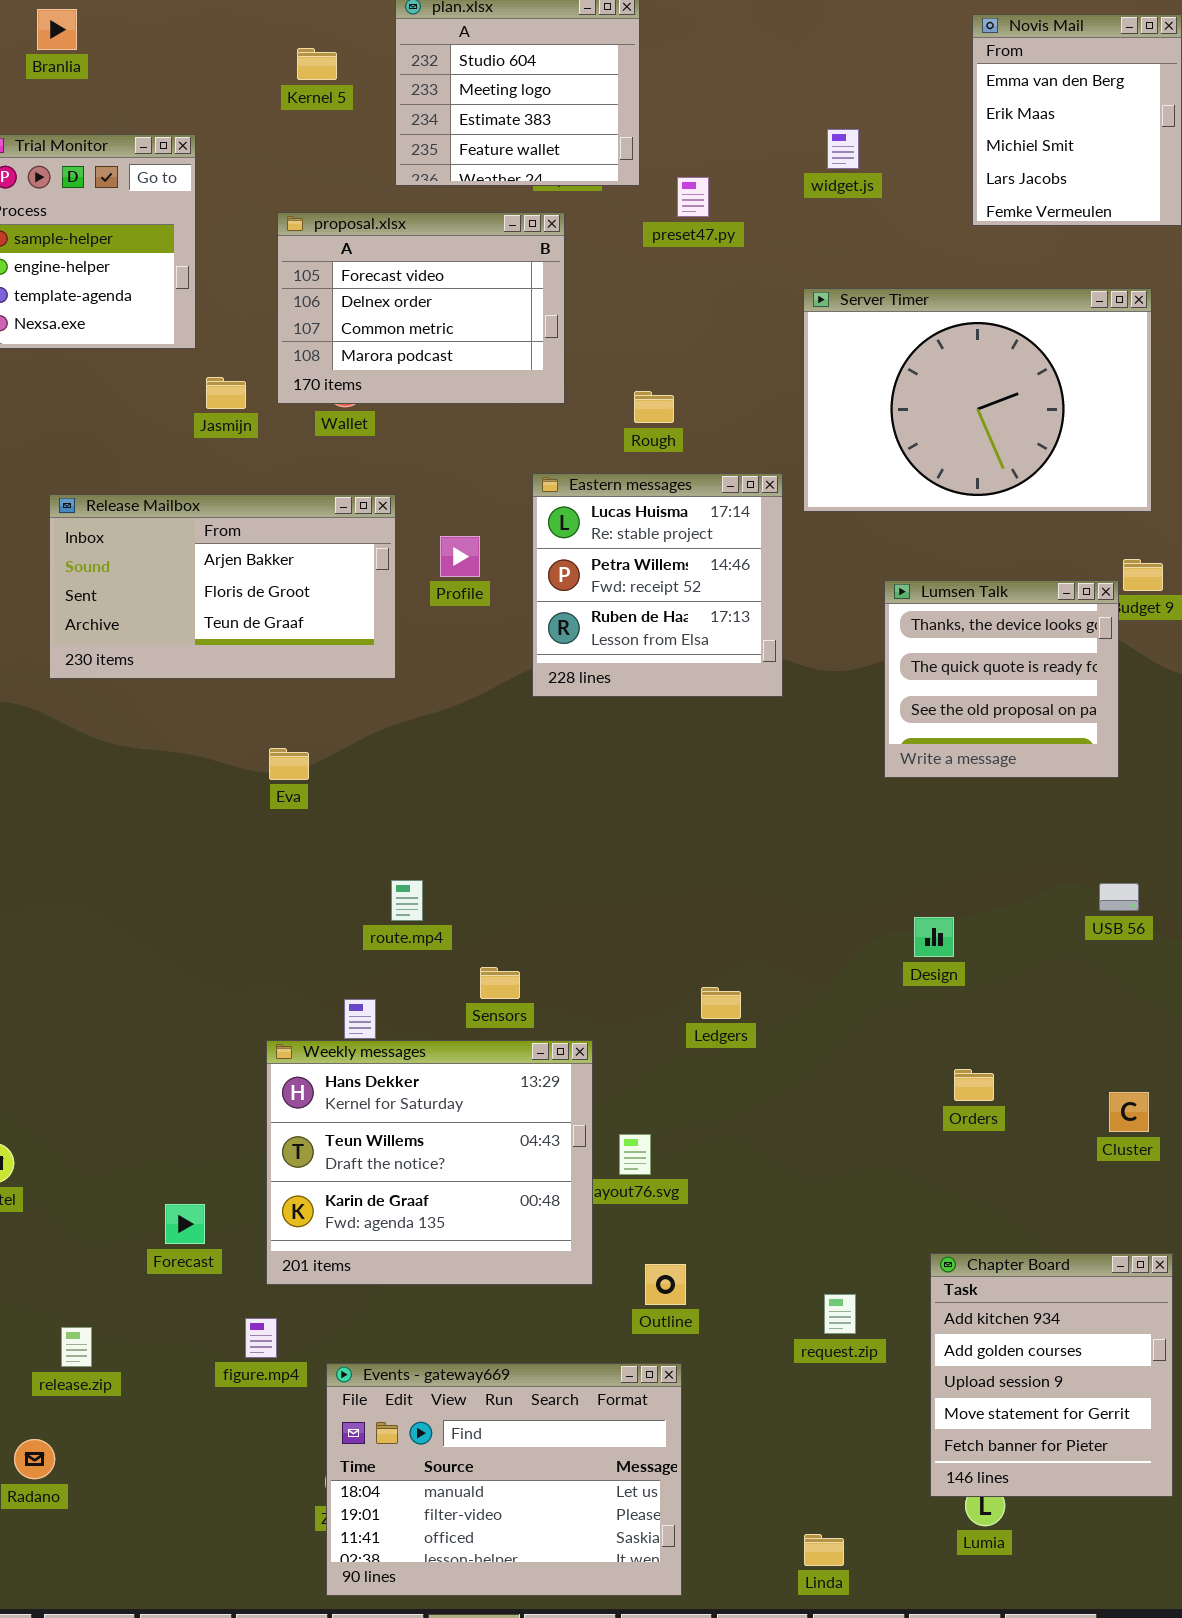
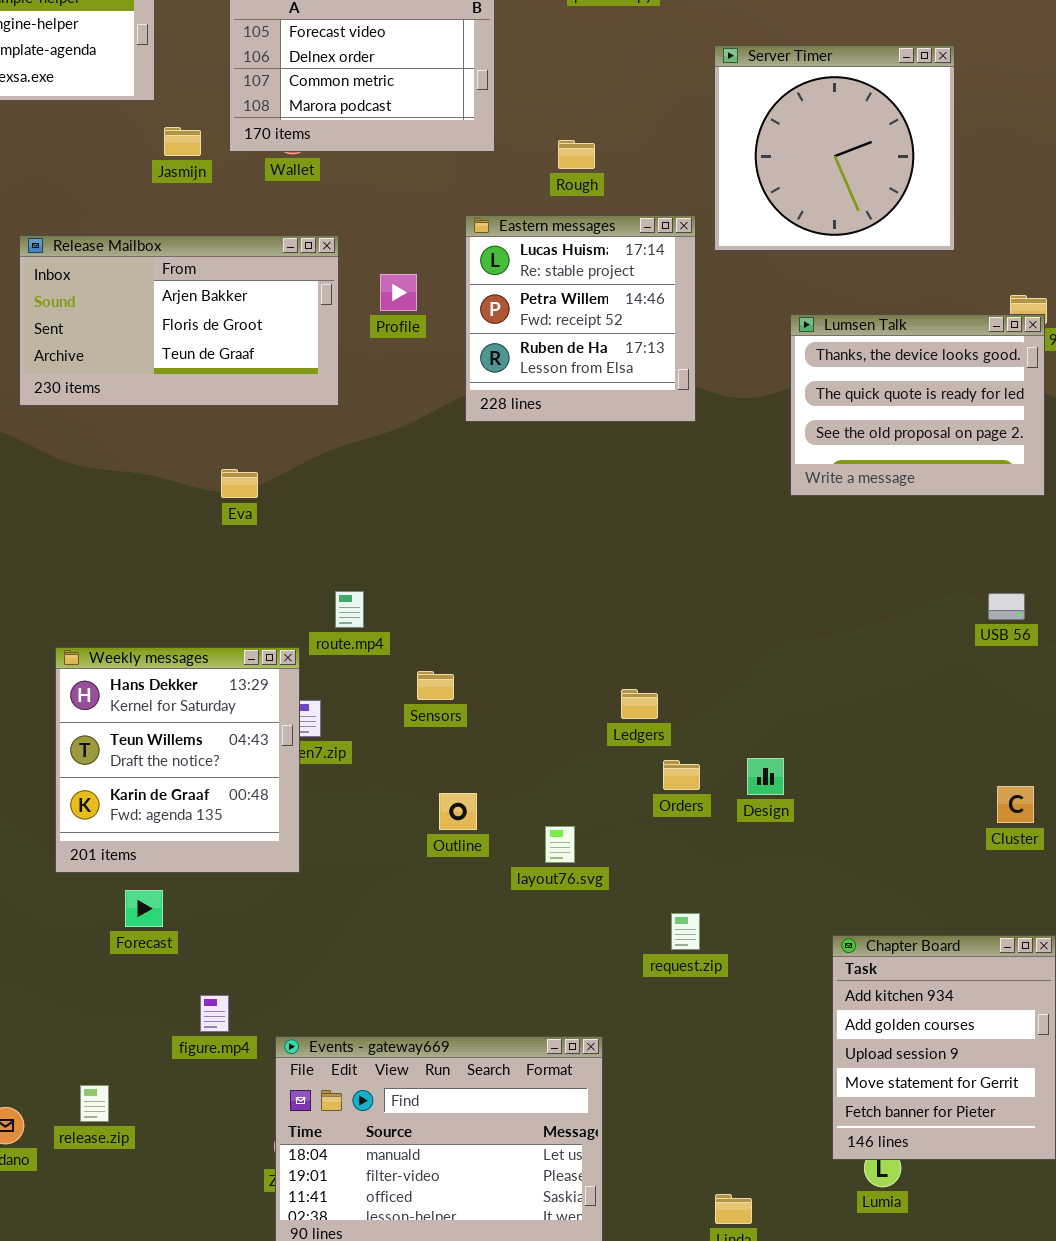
Server Timer: [803,288,1152,512] -> [714,45,955,251], resized
Lumsen Talk: [884,580,1119,778] -> [790,314,1045,496], resized
Design: [914,917,954,957] -> [747,758,784,795], moved
Weekly messages: [266,1040,593,1285] -> [55,647,300,873], moved, resized
Orders: [954,1069,994,1101] -> [663,760,700,790], moved
Outline: [645,1264,686,1305] -> [439,793,477,830], moved
request.zip: [824,1294,856,1334] -> [671,913,700,950], moved
release.zip: [61,1327,92,1367] -> [80,1085,109,1122], moved

